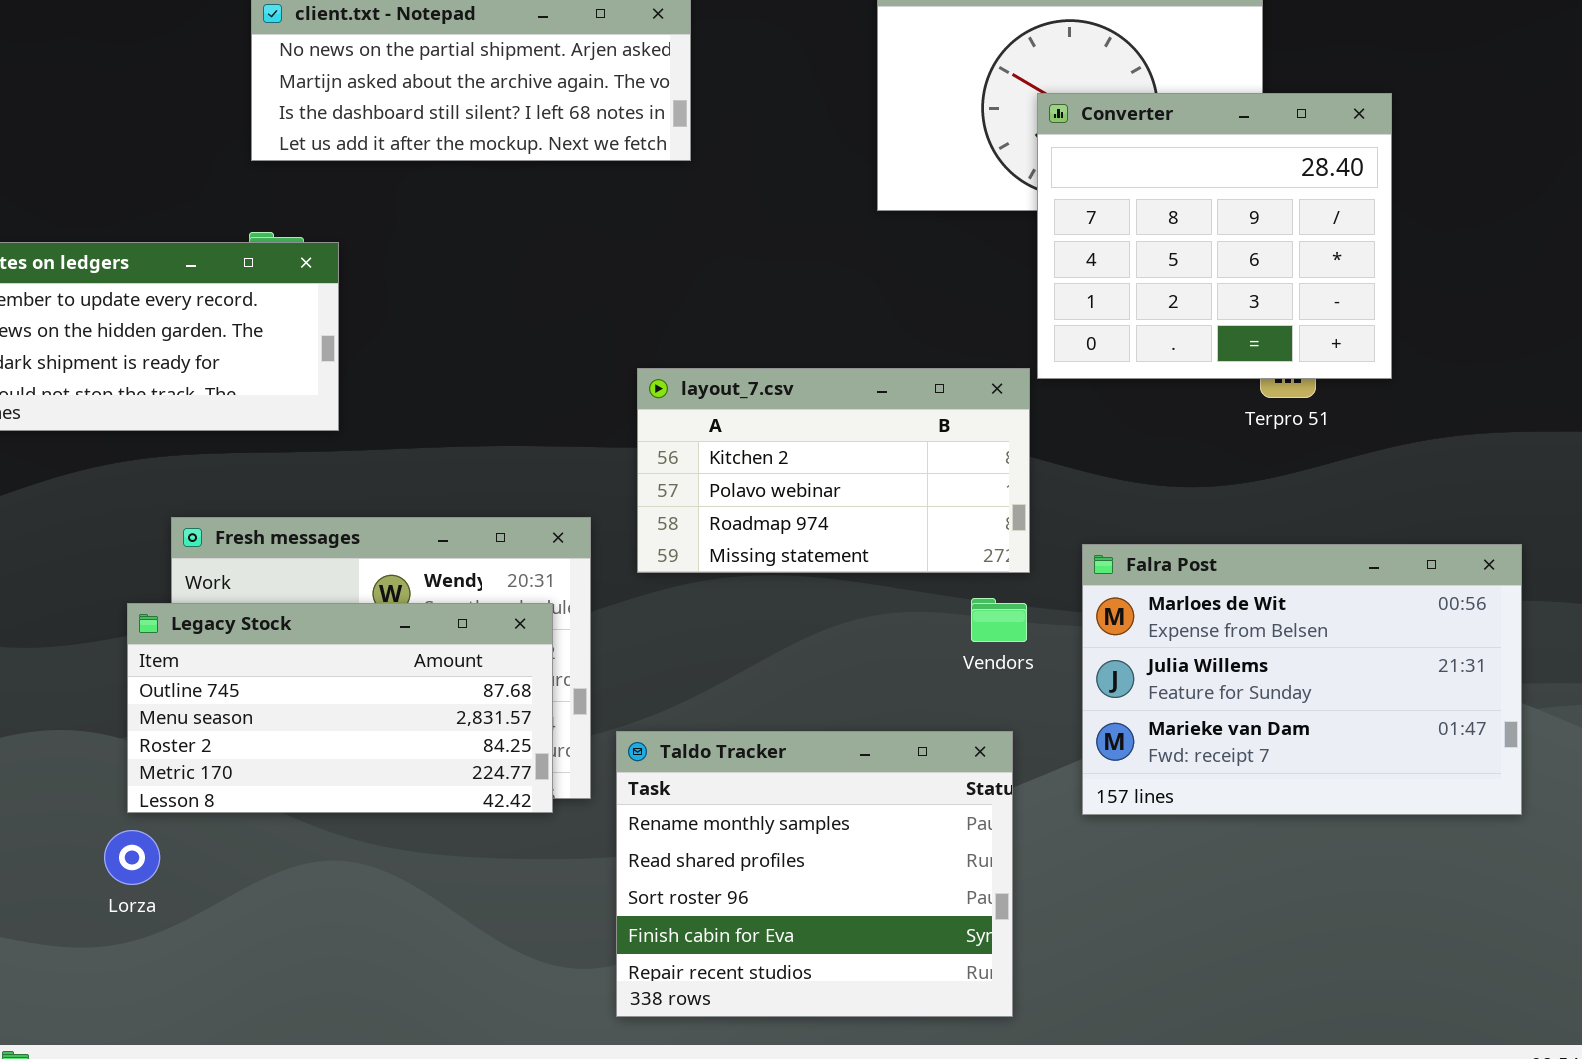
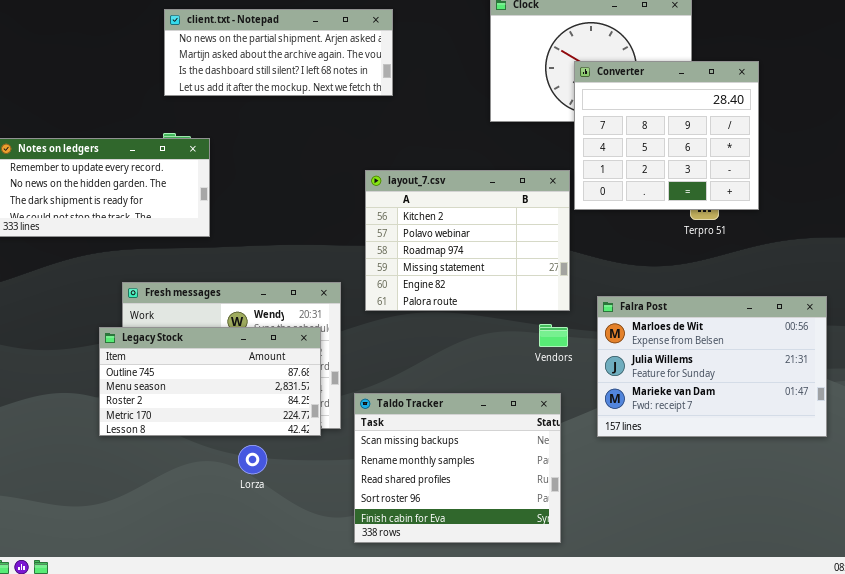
layout_7.csv: [637,368,1030,573] -> [365,170,570,311], resized
Taldo Tracker: [616,731,1013,1017] -> [354,393,561,543], scrolled up 1 row
Lorza: [104,830,160,885] -> [238,445,267,474], moved

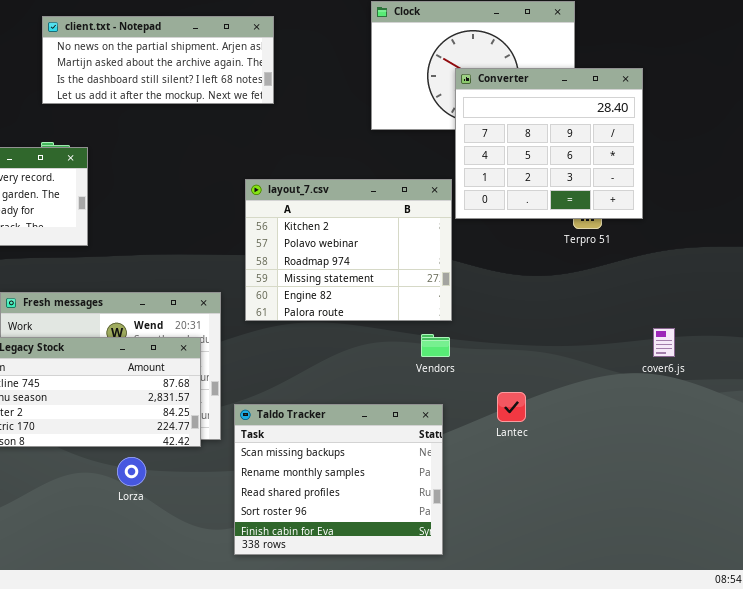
Falra Post: [597,296,827,437] -> none, closed

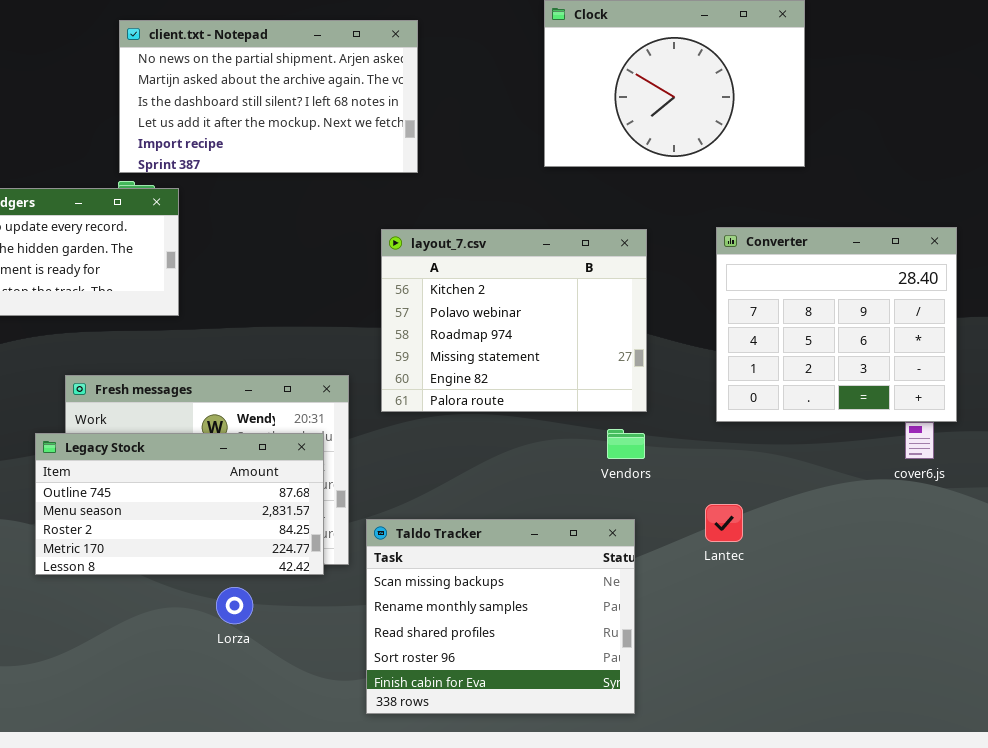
client.txt - Notepad: [42,16,274,104] -> [119,20,418,173], resized
Converter: [455,68,643,219] -> [716,227,957,422], moved

